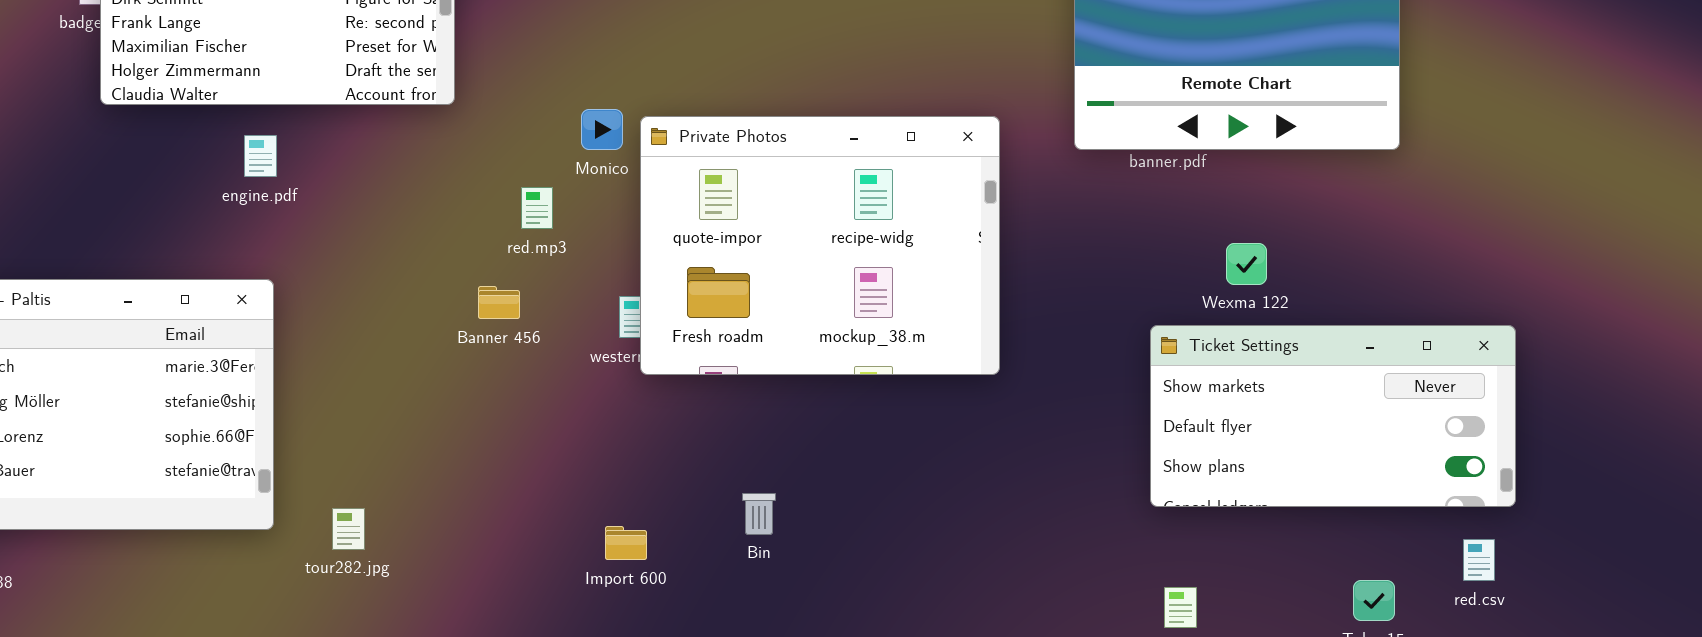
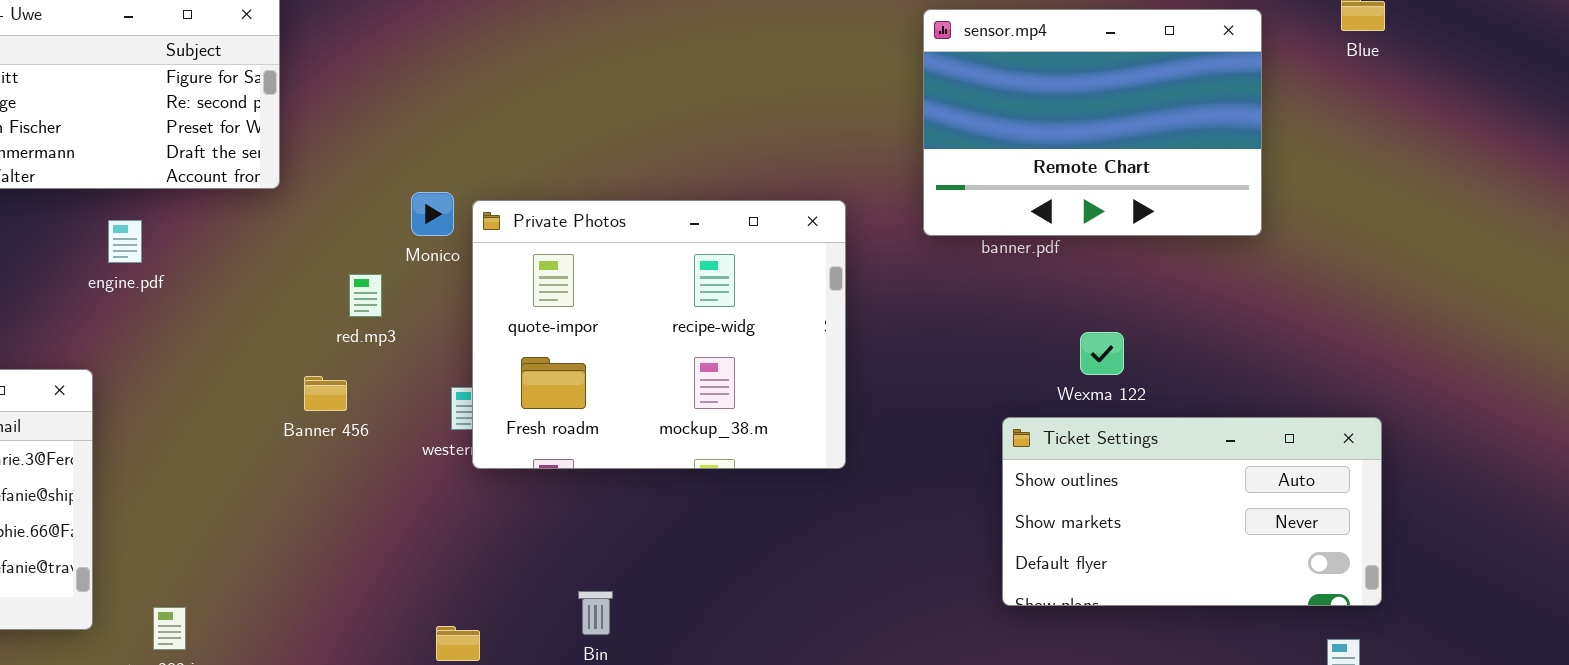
engine.pdf: [244,135,277,177] -> [108,220,142,263], moved
Ticket Settings: [1150,325,1516,507] -> [1002,417,1382,606], scrolled up 1 row

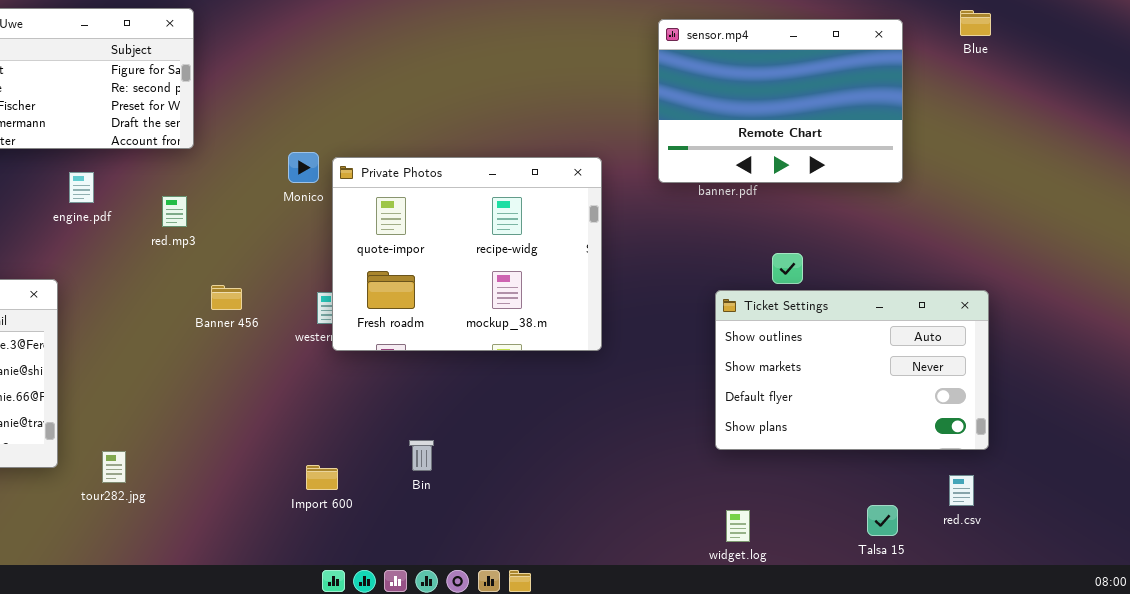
red.mp3: [349,274,382,317] -> [162,196,187,227], moved
Ticket Settings: [1002,417,1382,606] -> [715,290,989,450], resized

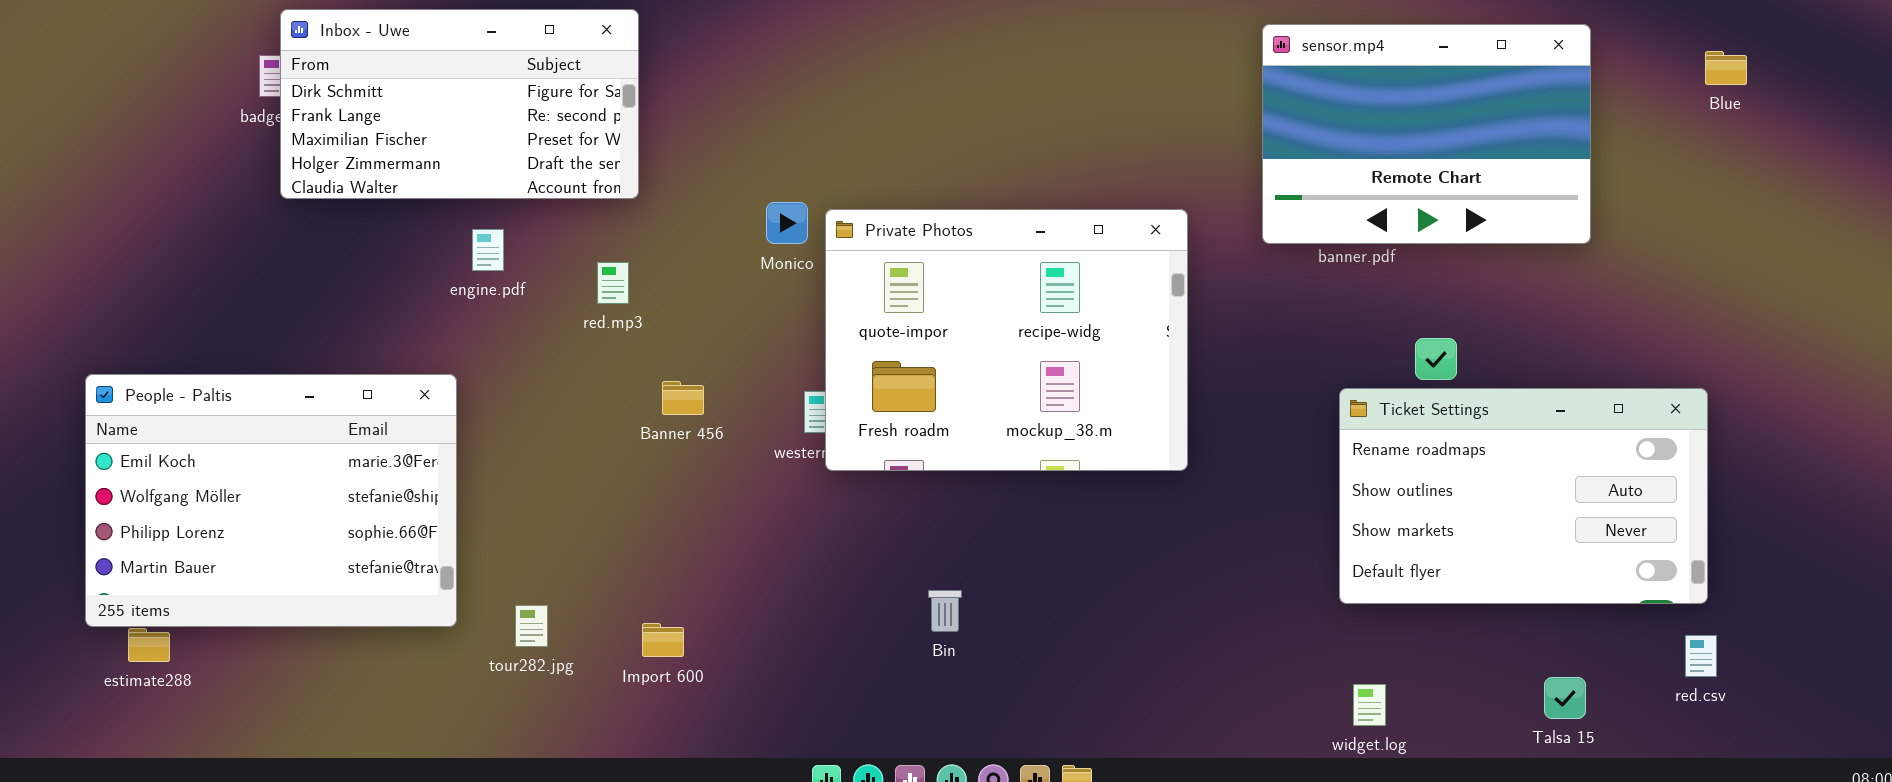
Blue: [960,10,991,36] -> [1705,51,1747,85], moved
Ticket Settings: [715,290,989,450] -> [1339,388,1708,604], scrolled up 1 row
Import 600: [306,465,338,490] -> [642,623,684,657], moved
red.csv: [949,475,974,506] -> [1685,635,1717,677], moved

